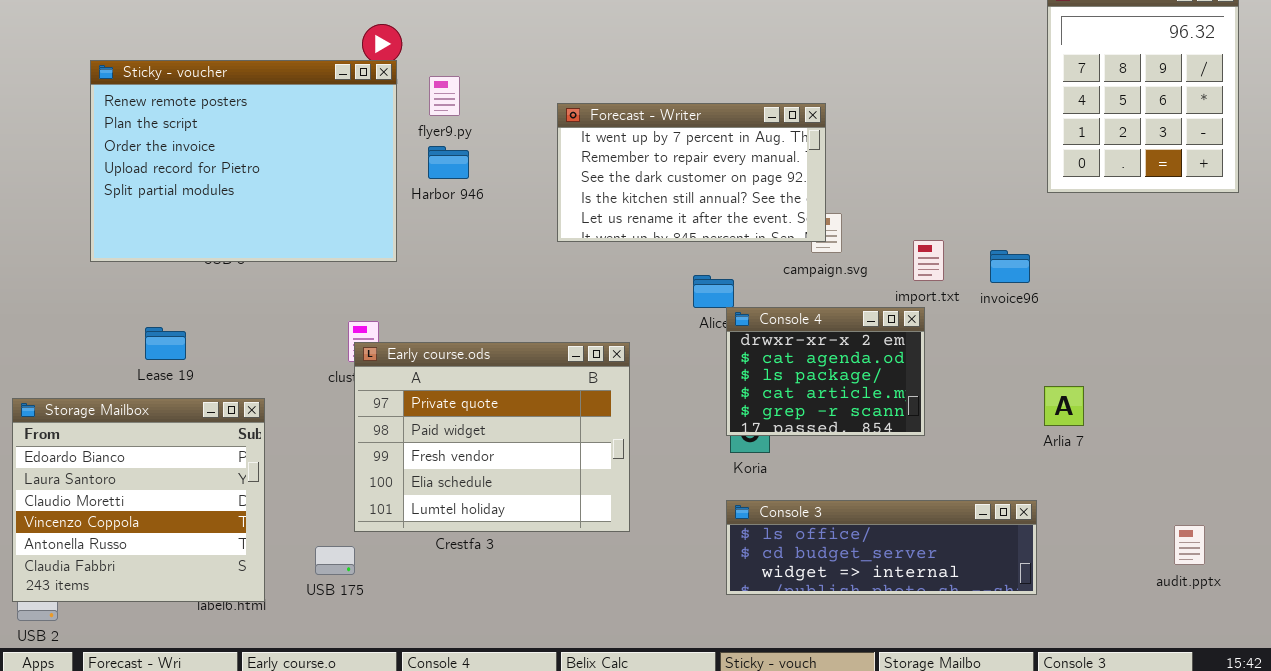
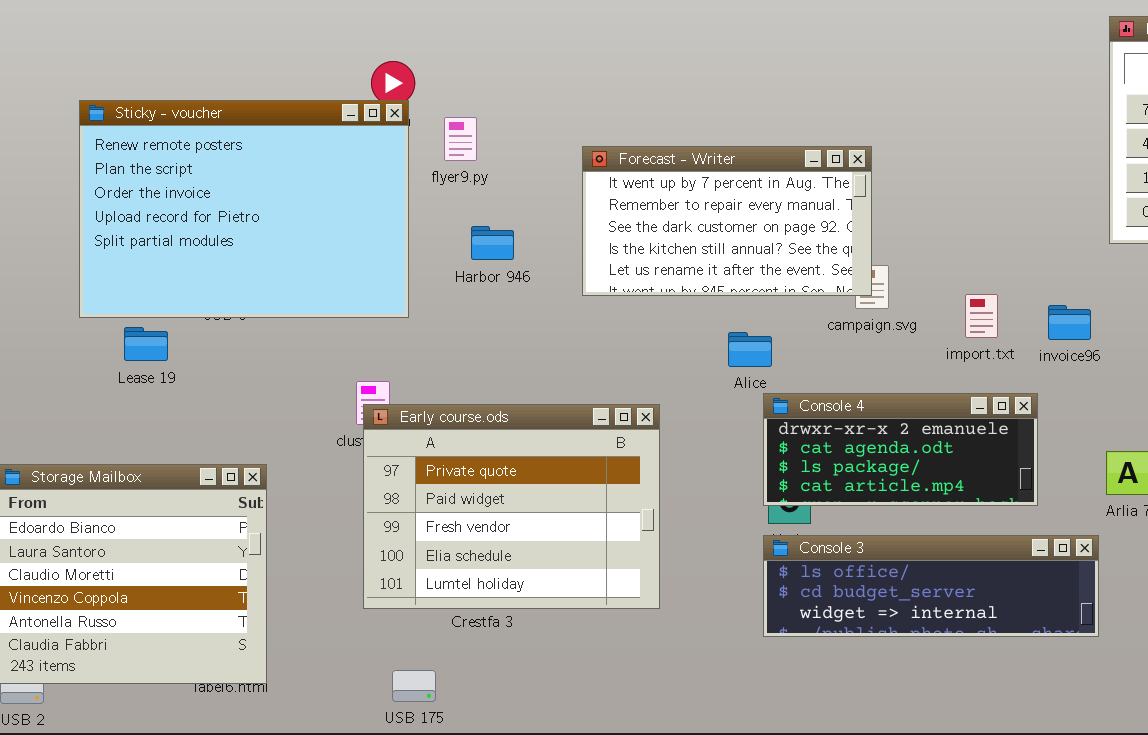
Harbor 946: [428,146,469,179] -> [471,226,514,260], moved
Console 4: [726,307,925,436] -> [763,393,1038,506], resized
Lease 19: [145,327,186,360] -> [124,327,168,361], moved
Console 3: [726,500,1037,595] -> [763,535,1099,637], moved
USB 175: [315,546,355,575] -> [392,670,436,702], moved

